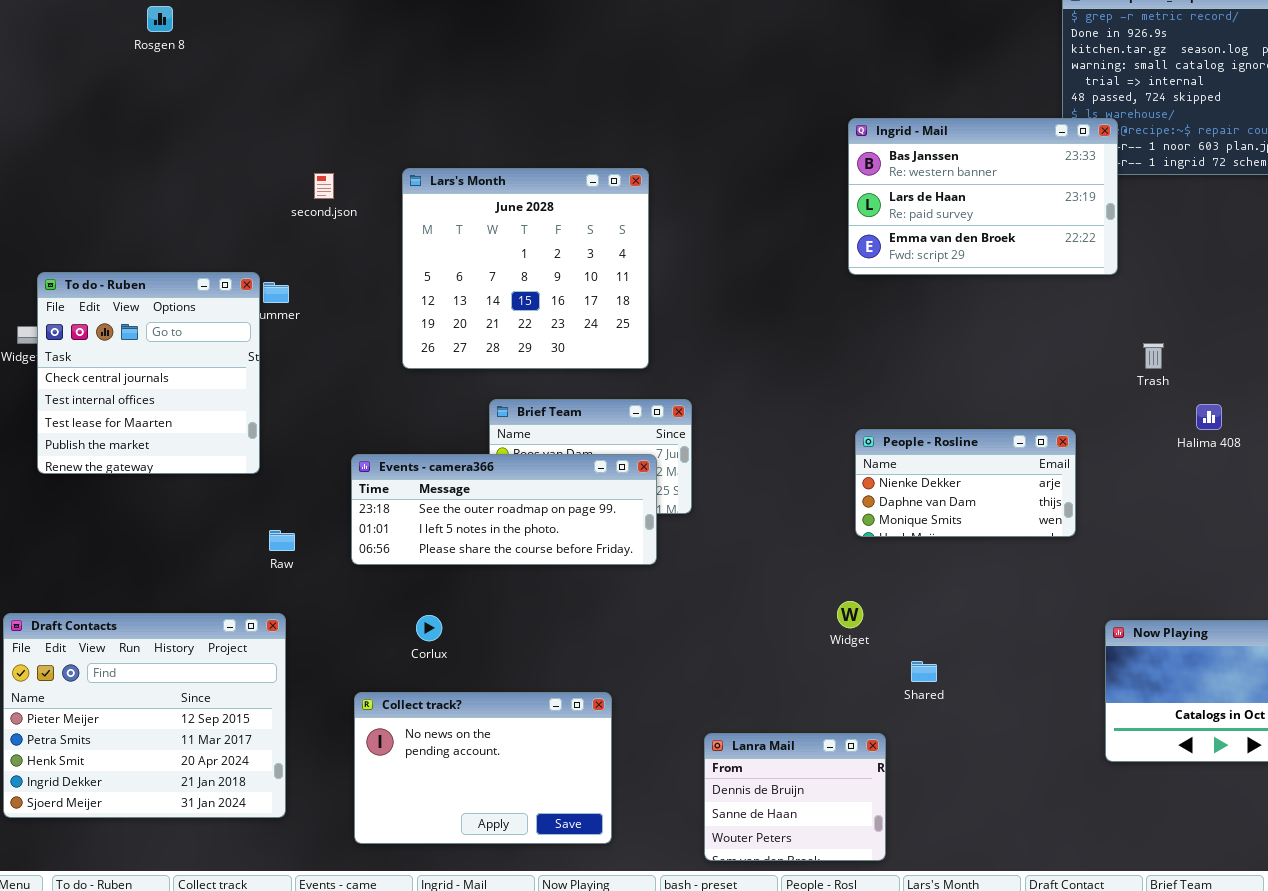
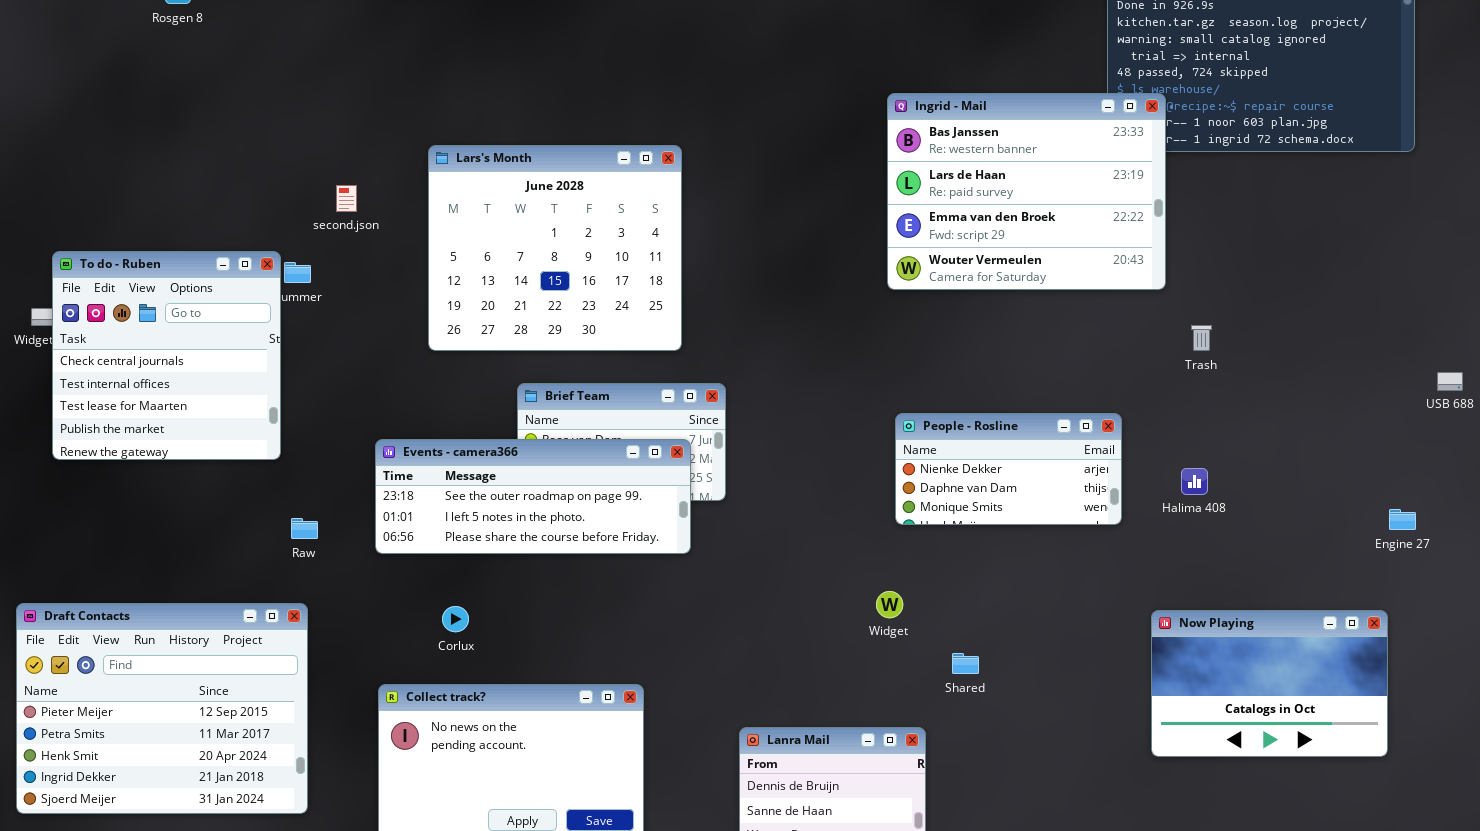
Ingrid - Mail: [848,118,1118,275] -> [887,93,1166,290], resized
second.json: [314,173,334,199] -> [336,185,357,212], moved
Halima 408: [1196,404,1222,430] -> [1181,468,1208,495], moved

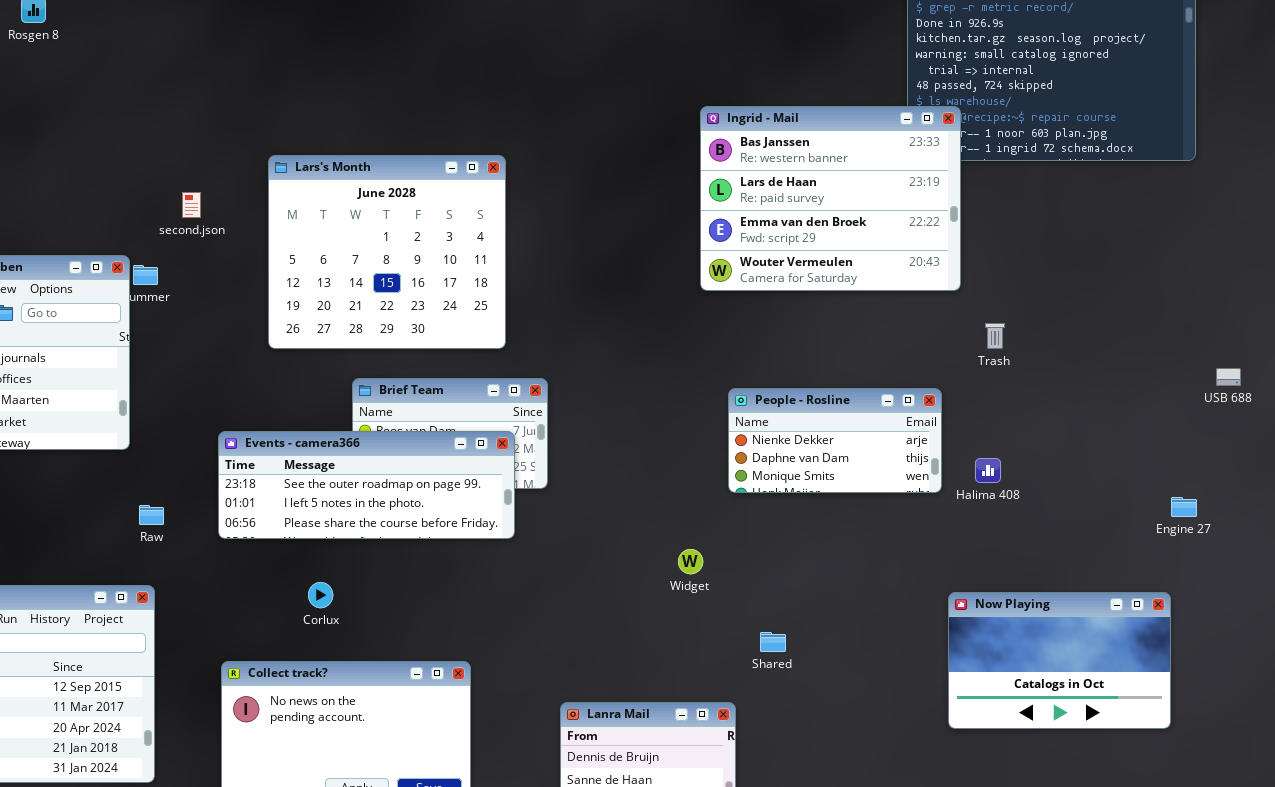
People - Rosline: [895,413,1122,525] -> [728,388,942,493], moved
Widget: [876,591,903,618] -> [678,549,703,574], moved
Corlux: [442,606,469,632] -> [308,582,333,608], moved

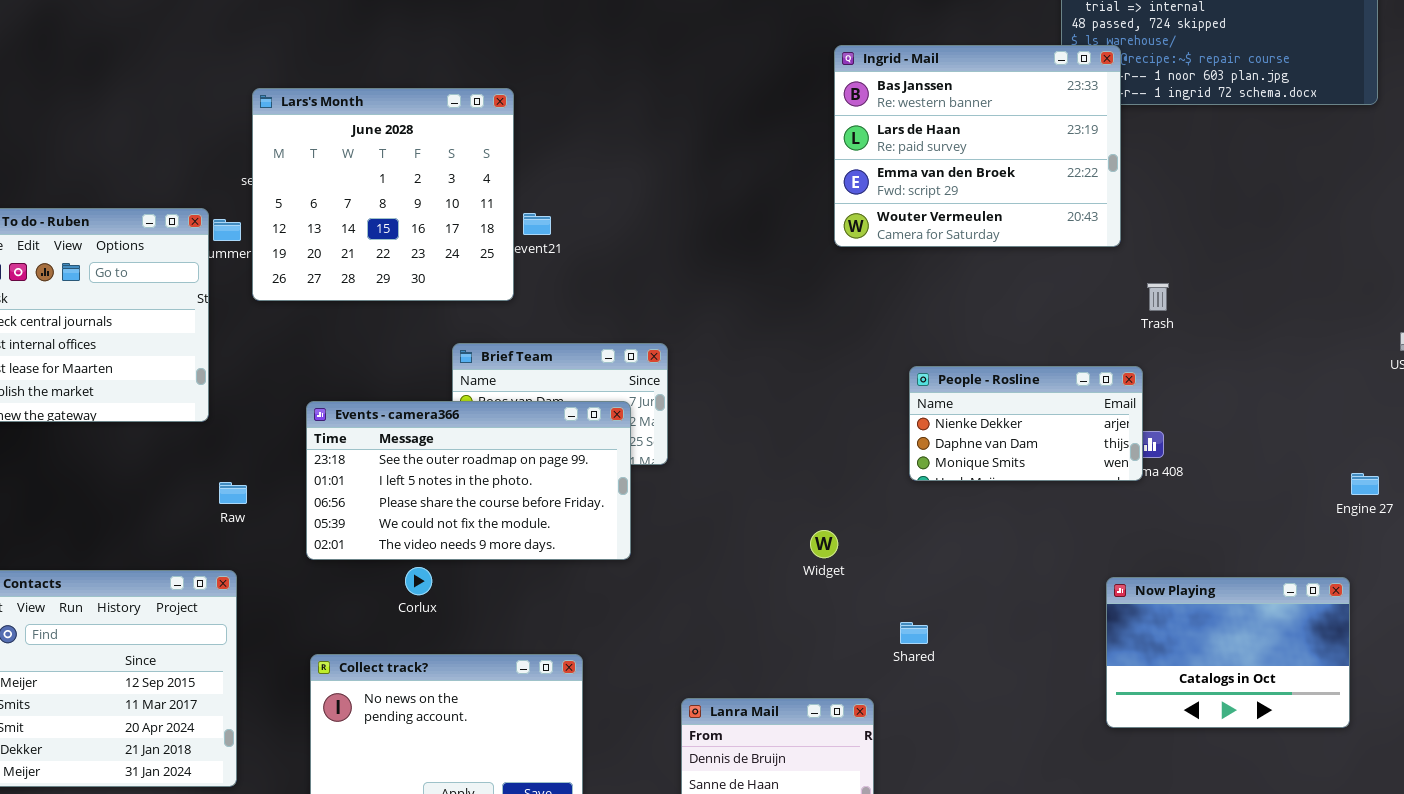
Lars's Month: [268,155,506,349] -> [252,88,514,301], moved
People - Rosline: [728,388,942,493] -> [909,366,1143,481], moved
Events - camera366: [218,431,515,539] -> [306,401,631,560], resized

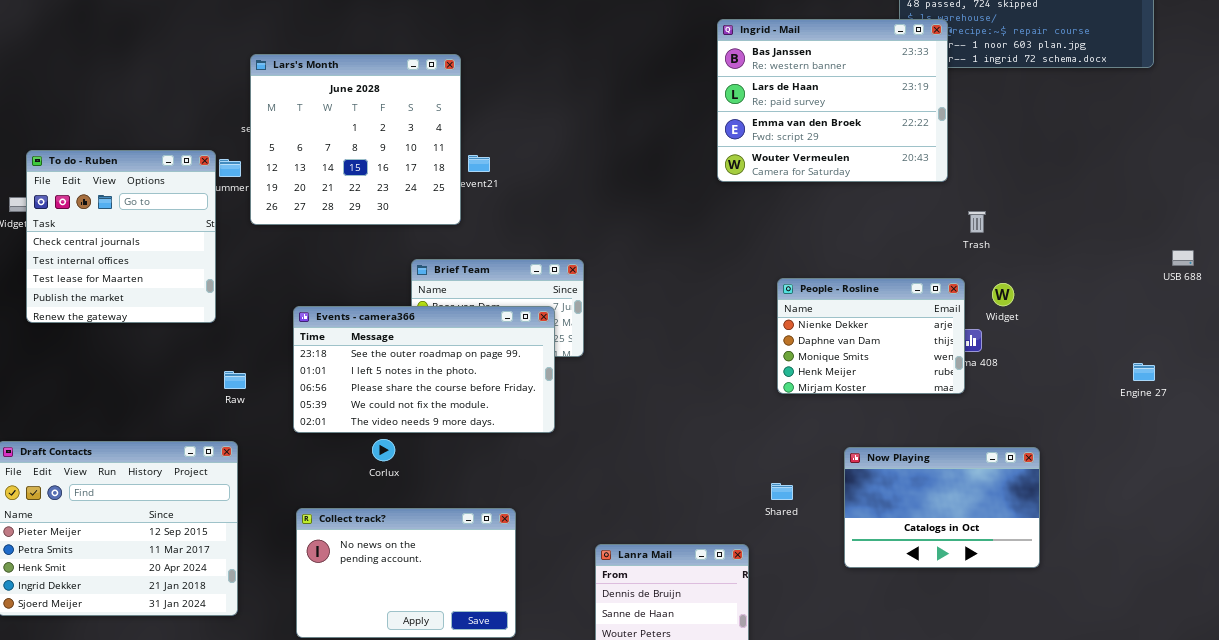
People - Rosline: [909,366,1143,481] -> [777,278,965,394], resized
Widget: [810,530,838,558] -> [992,283,1014,306], moved
Now Playing: [1106,577,1350,728] -> [844,447,1040,568], moved

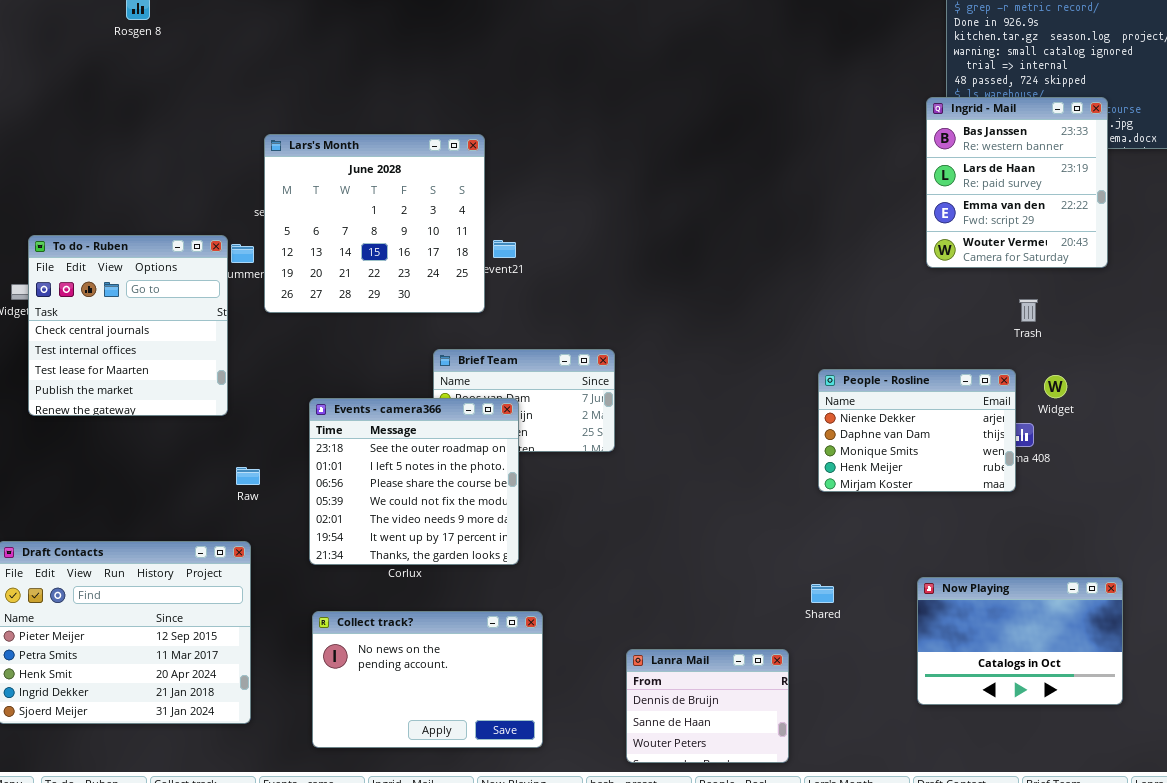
Ingrid - Mail: [717,19,948,182] -> [926,97,1108,268], moved, resized
Events - camera366: [293,306,555,433] -> [309,398,519,565], resized
Now Playing: [844,447,1040,568] -> [917,577,1123,705], moved

